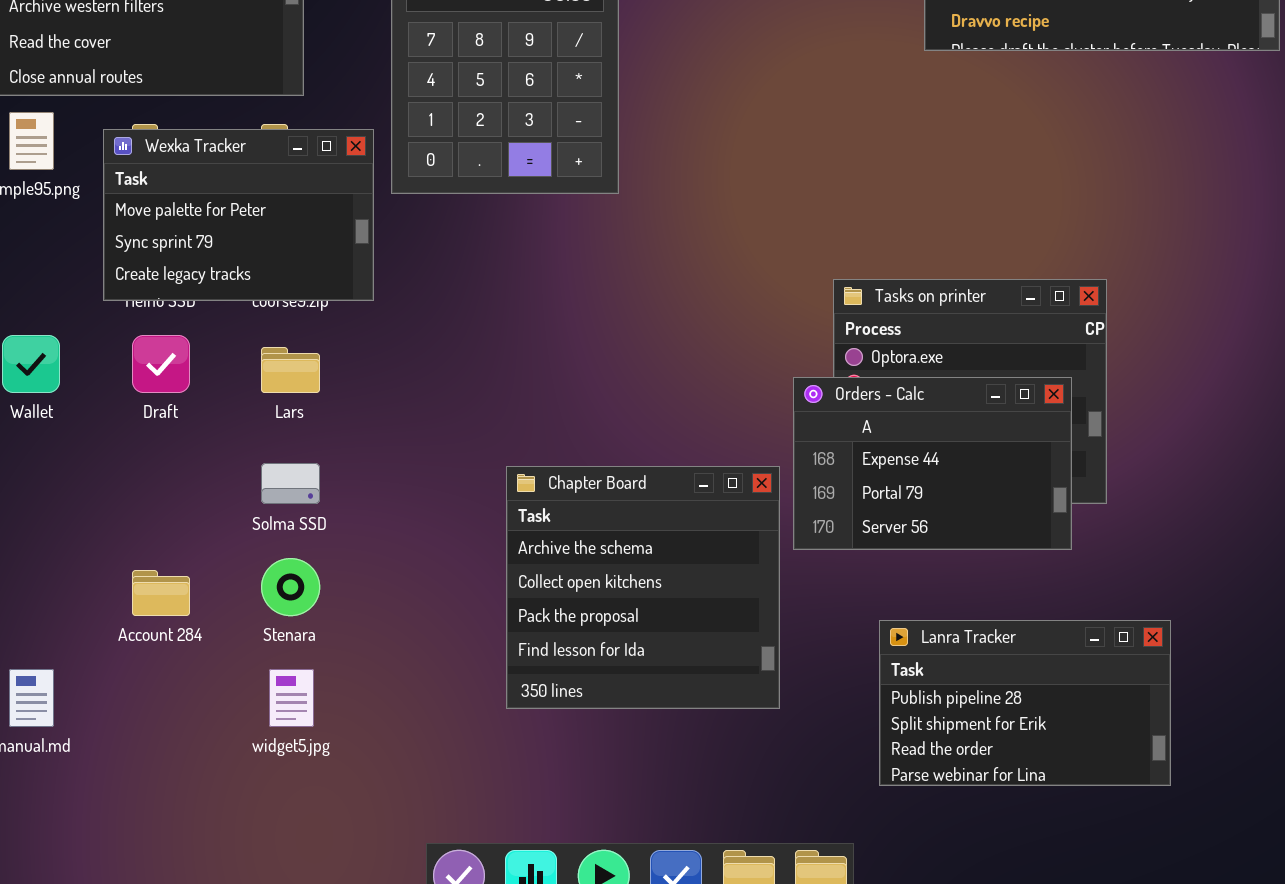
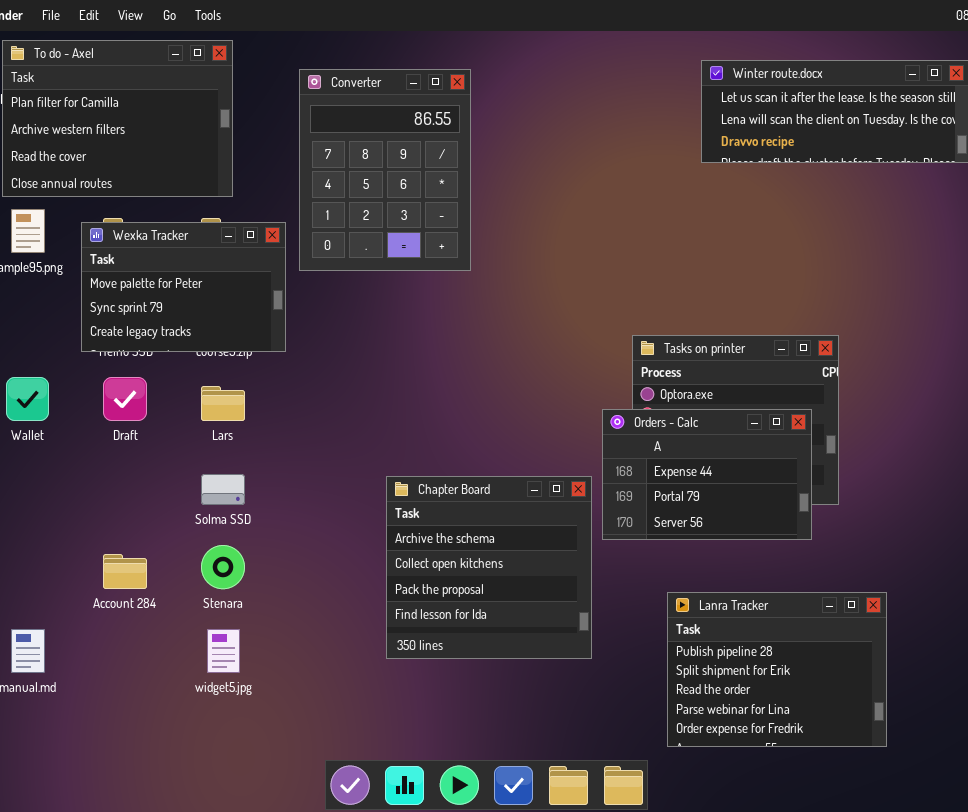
Lanra Tracker: [879,620,1171,786] -> [667,592,887,747], resized

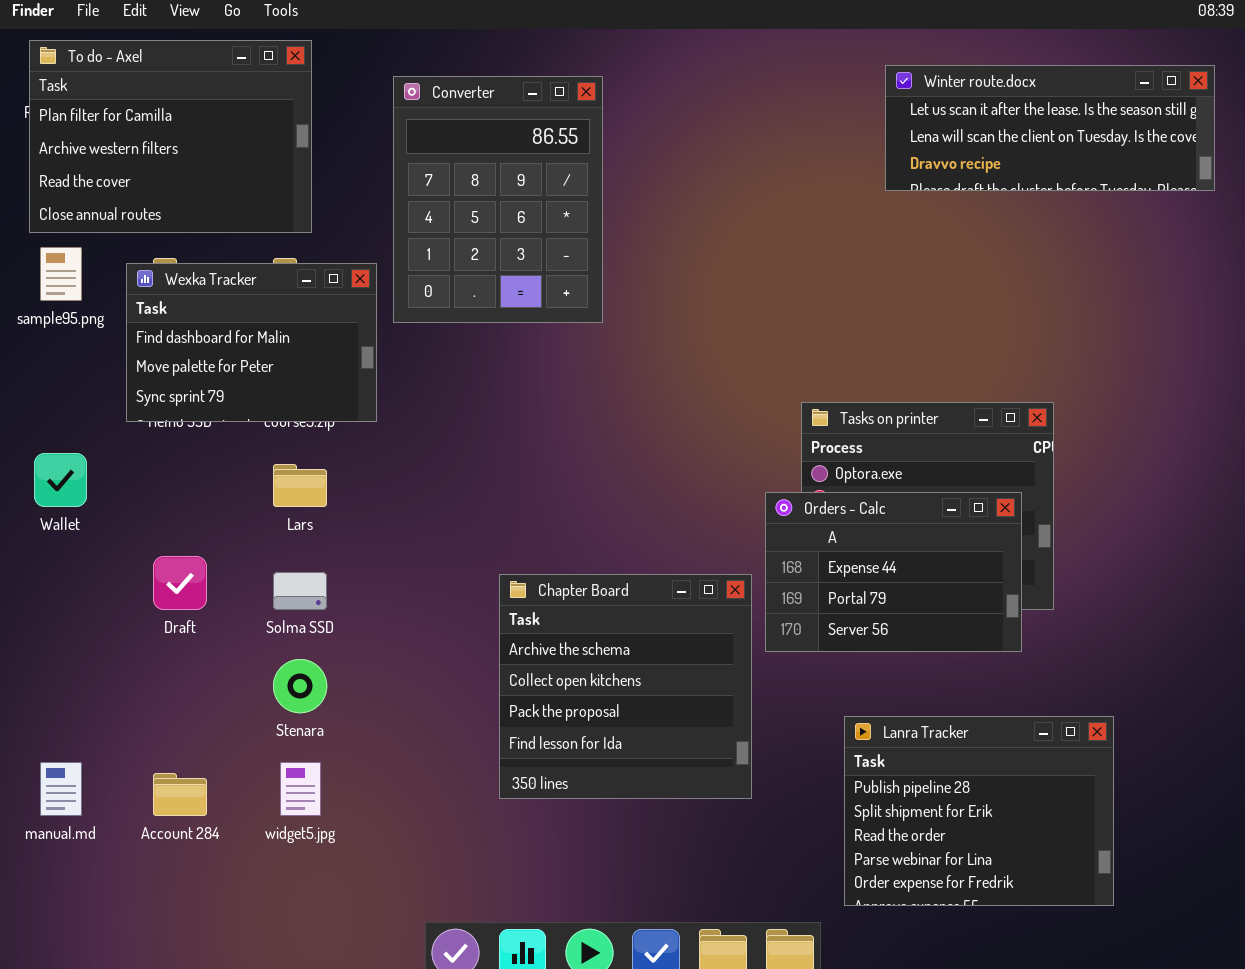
Wexka Tracker: [81,222,286,352] -> [126,263,377,422], scrolled up 1 row
Draft: [103,377,147,421] -> [153,556,207,610], moved
Account 284: [103,554,147,589] -> [153,773,207,816], moved

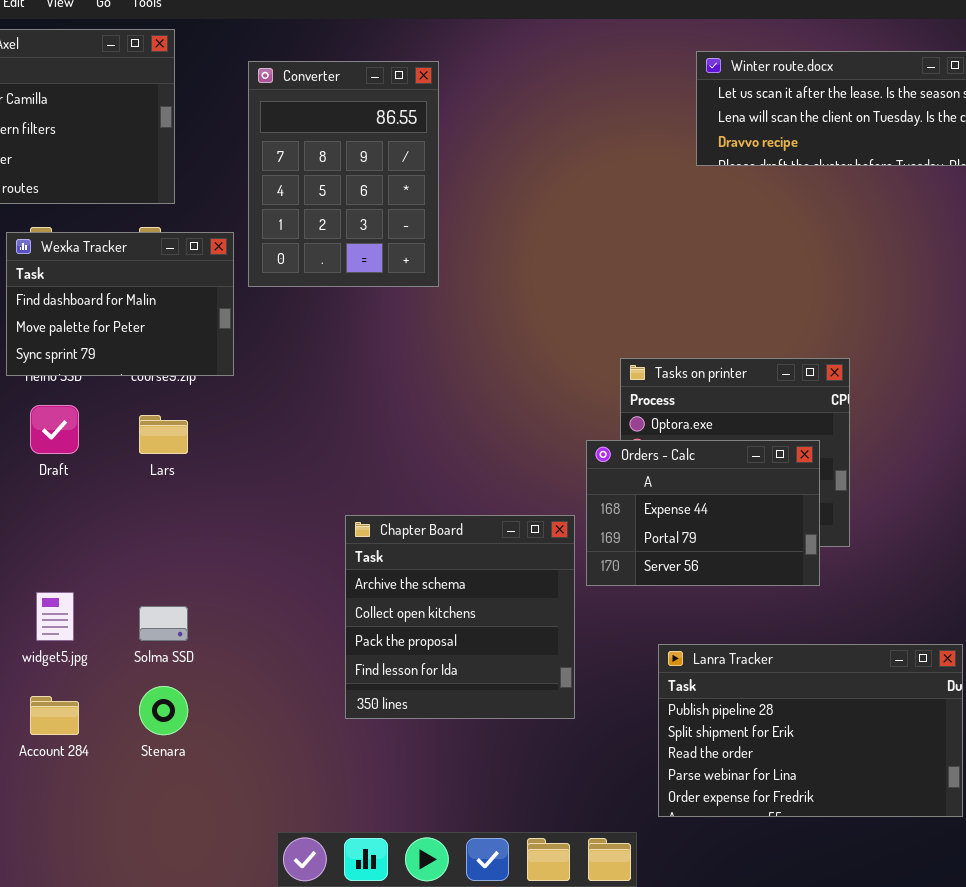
Draft: [153,556,207,610] -> [30,405,79,454], moved
Solma SSD: [273,572,327,610] -> [139,606,188,641], moved
Stenara: [273,659,327,713] -> [139,686,188,735], moved
Lanra Tracker: [844,716,1114,906] -> [658,644,963,817], resized
widget5.jpg: [280,762,321,816] -> [36,592,74,641], moved

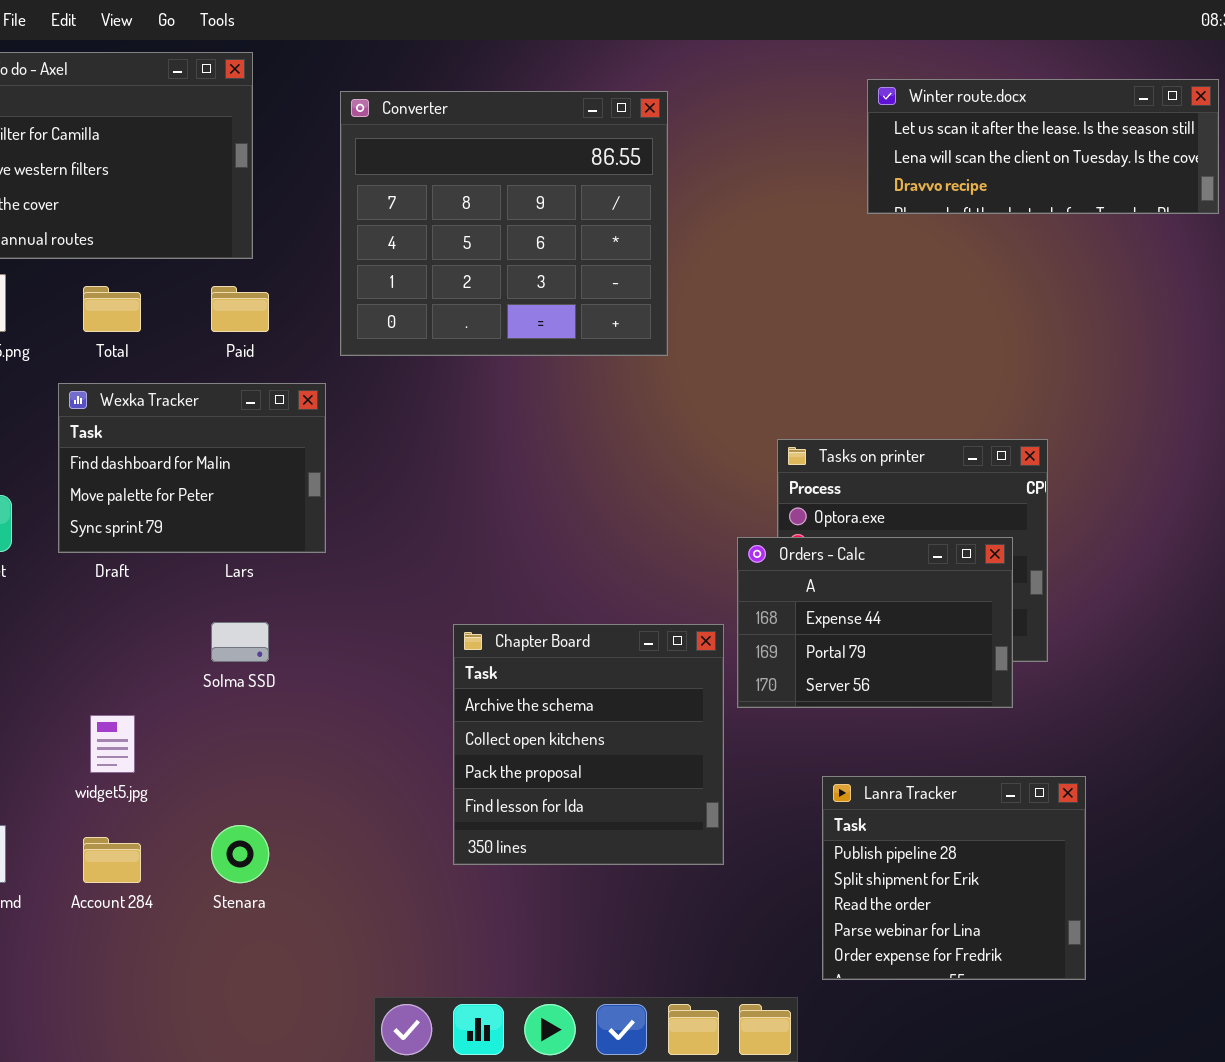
Converter: [248,61,439,287] -> [340,91,668,356], resized
Wexka Tracker: [6,232,234,376] -> [58,383,326,553], moved
Solma SSD: [139,606,188,641] -> [211,622,269,662], moved
Lanra Tracker: [658,644,963,817] -> [822,776,1086,980], resized

